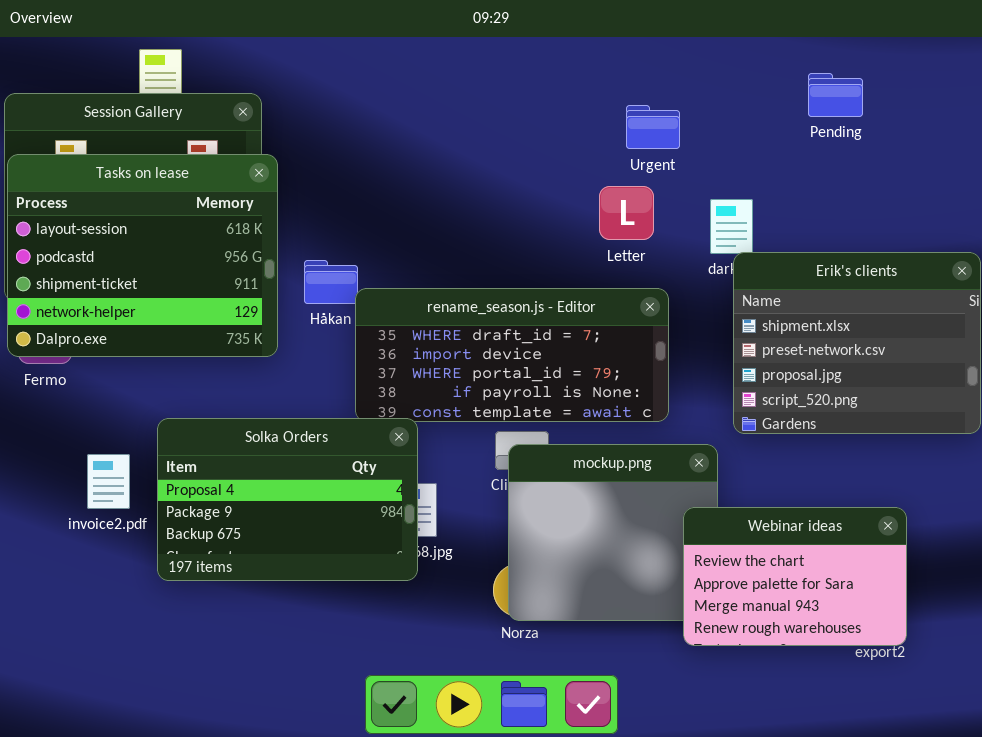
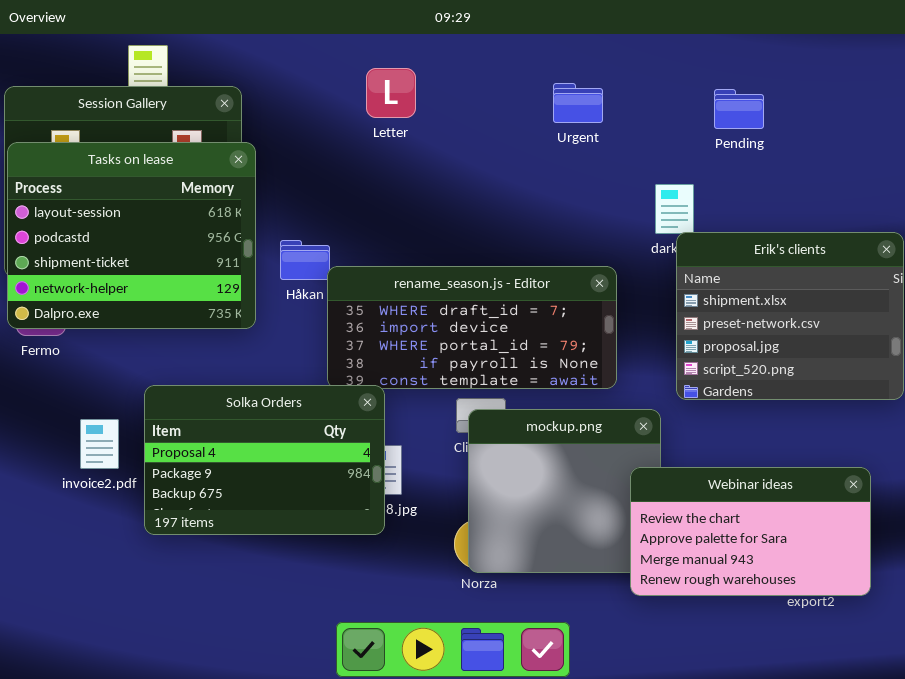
Pending: [808,73,863,117] -> [714,89,764,129], moved
Urgent: [626,105,680,149] -> [553,83,603,123], moved
Letter: [599,186,654,240] -> [366,68,416,118], moved
Webinar ideas: [683,507,907,646] -> [630,467,871,596], resized

